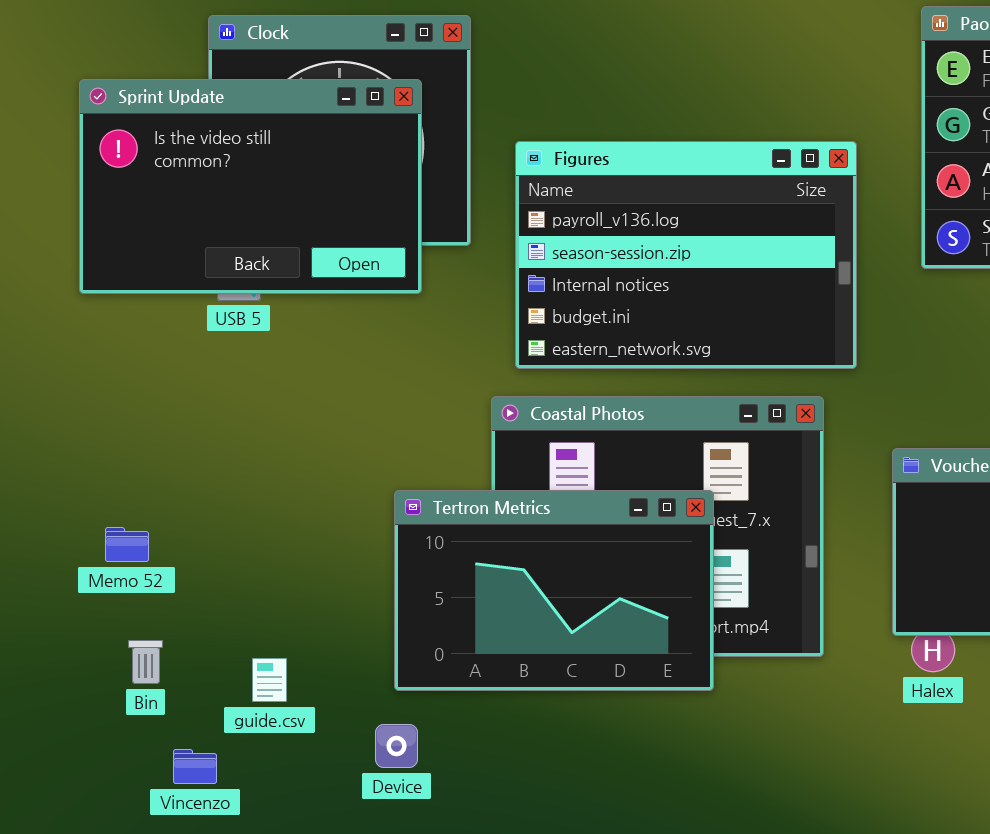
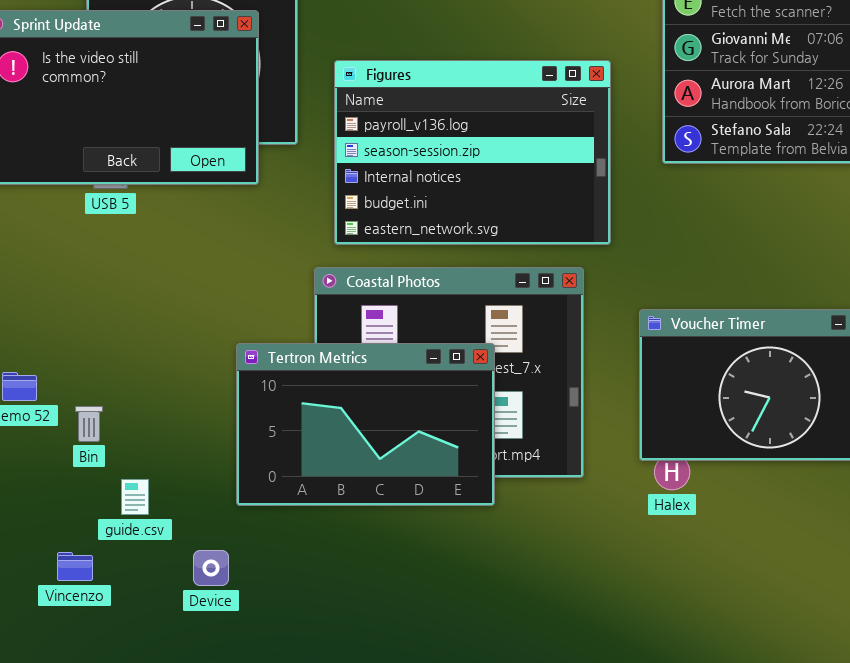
Bin: [128,640,163,684] -> [75,406,103,442], moved
Device: [375,724,418,768] -> [193,550,229,586], moved

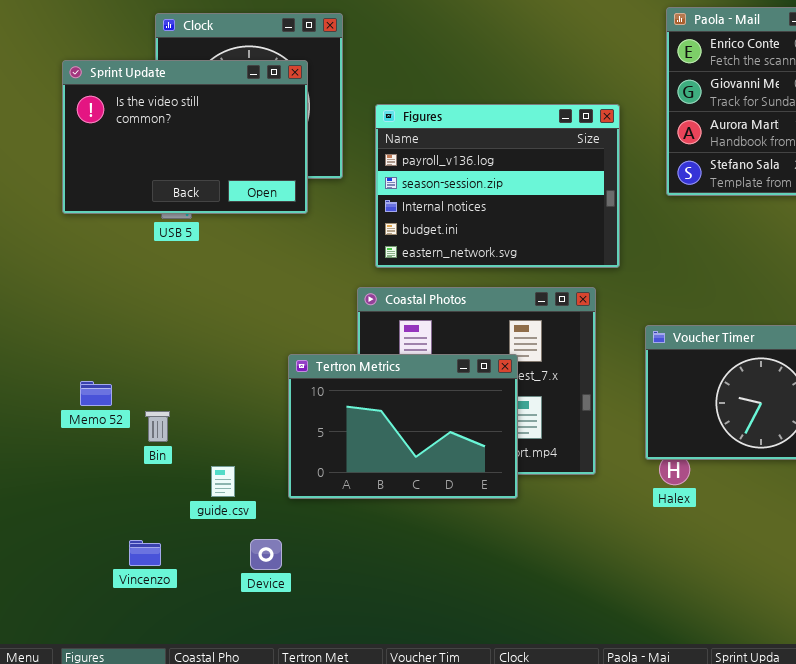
guide.csv: [121,479,149,515] -> [211,466,235,497], moved

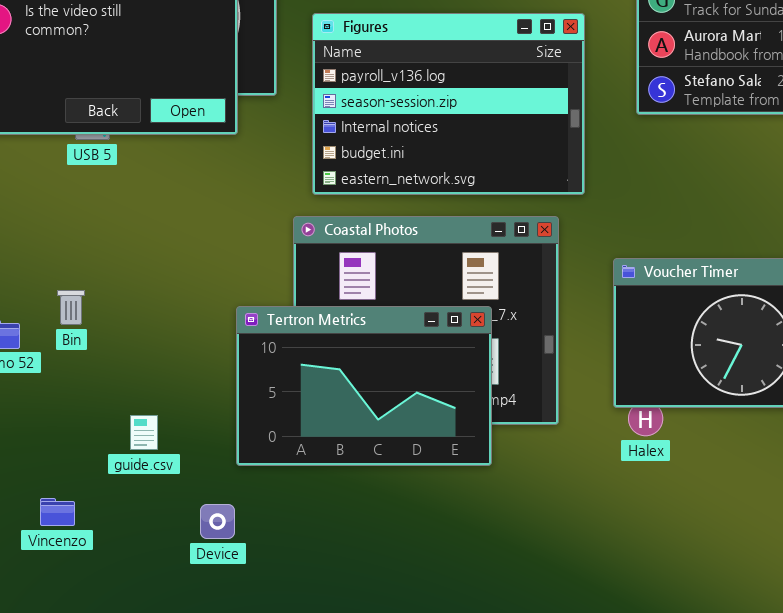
Tertron Metrics: [288,354,518,499] -> [236,306,492,466], moved
Bin: [145,411,170,442] -> [57,290,85,325], moved
Device: [250,539,282,570] -> [200,504,235,539], moved

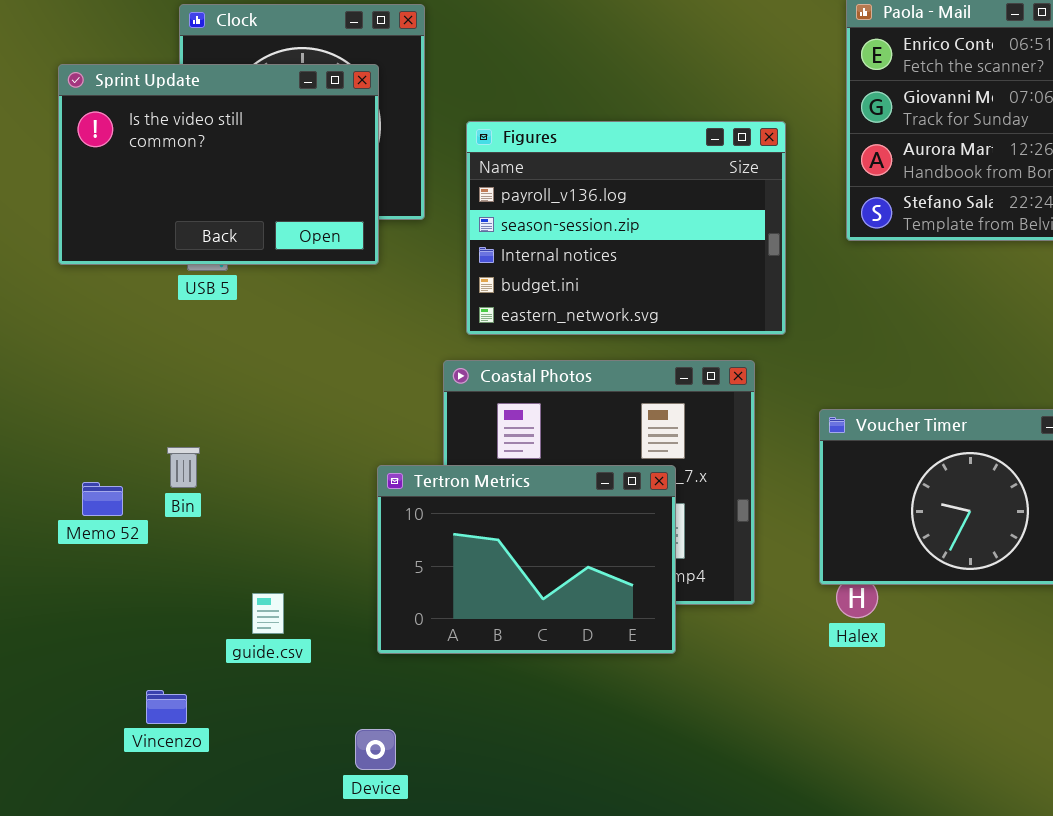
Device: [200,504,235,539] -> [355,729,396,770], moved

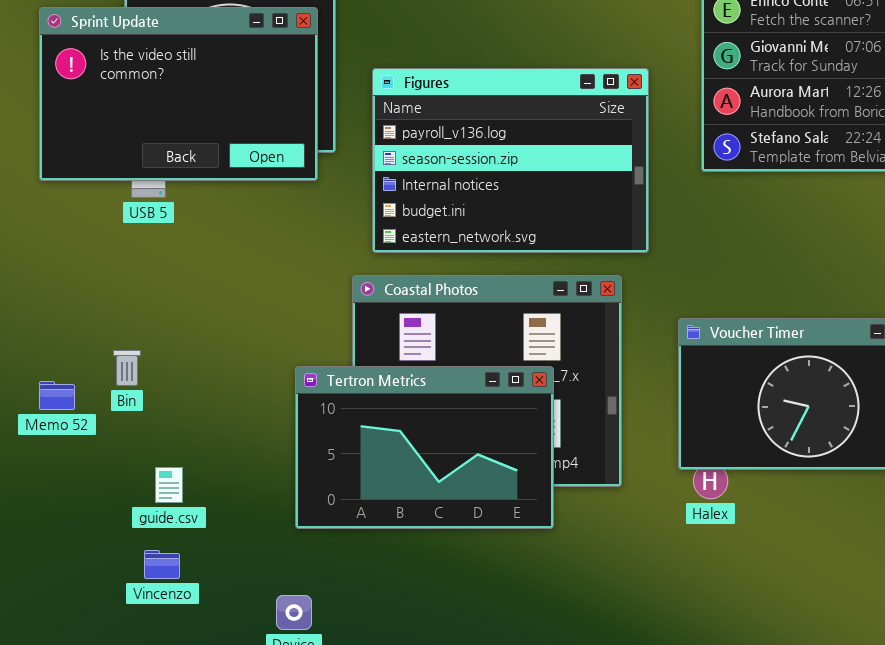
Sprint Update: [58,64,379,265] -> [39,7,318,181], moved
guide.csv: [252,593,284,634] -> [155,467,183,503], moved
Vincenzo: [146,690,187,724] -> [144,550,180,579], moved

